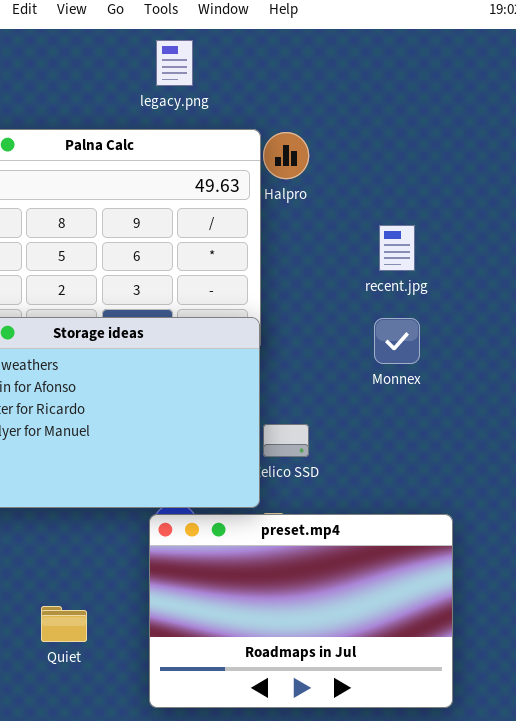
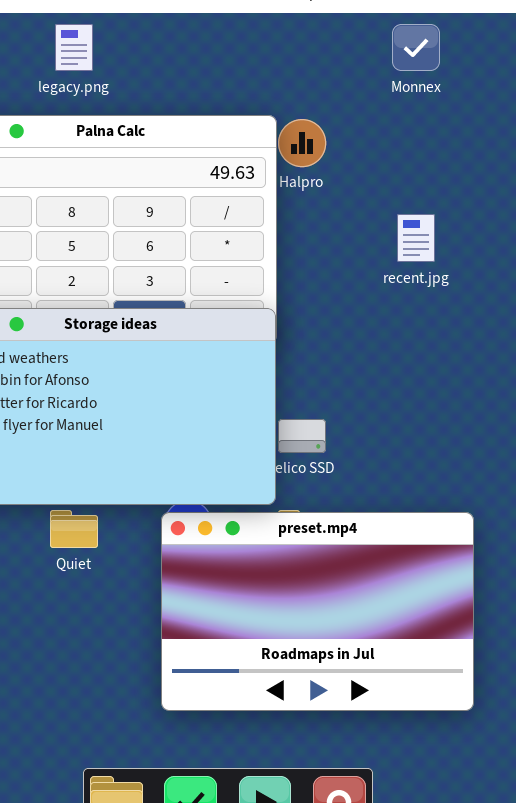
legacy.png: [156,40,193,86] -> [55,24,93,71], moved
Monnex: [374,318,420,364] -> [392,24,440,71], moved
Quiet: [41,606,87,642] -> [50,510,98,548], moved

